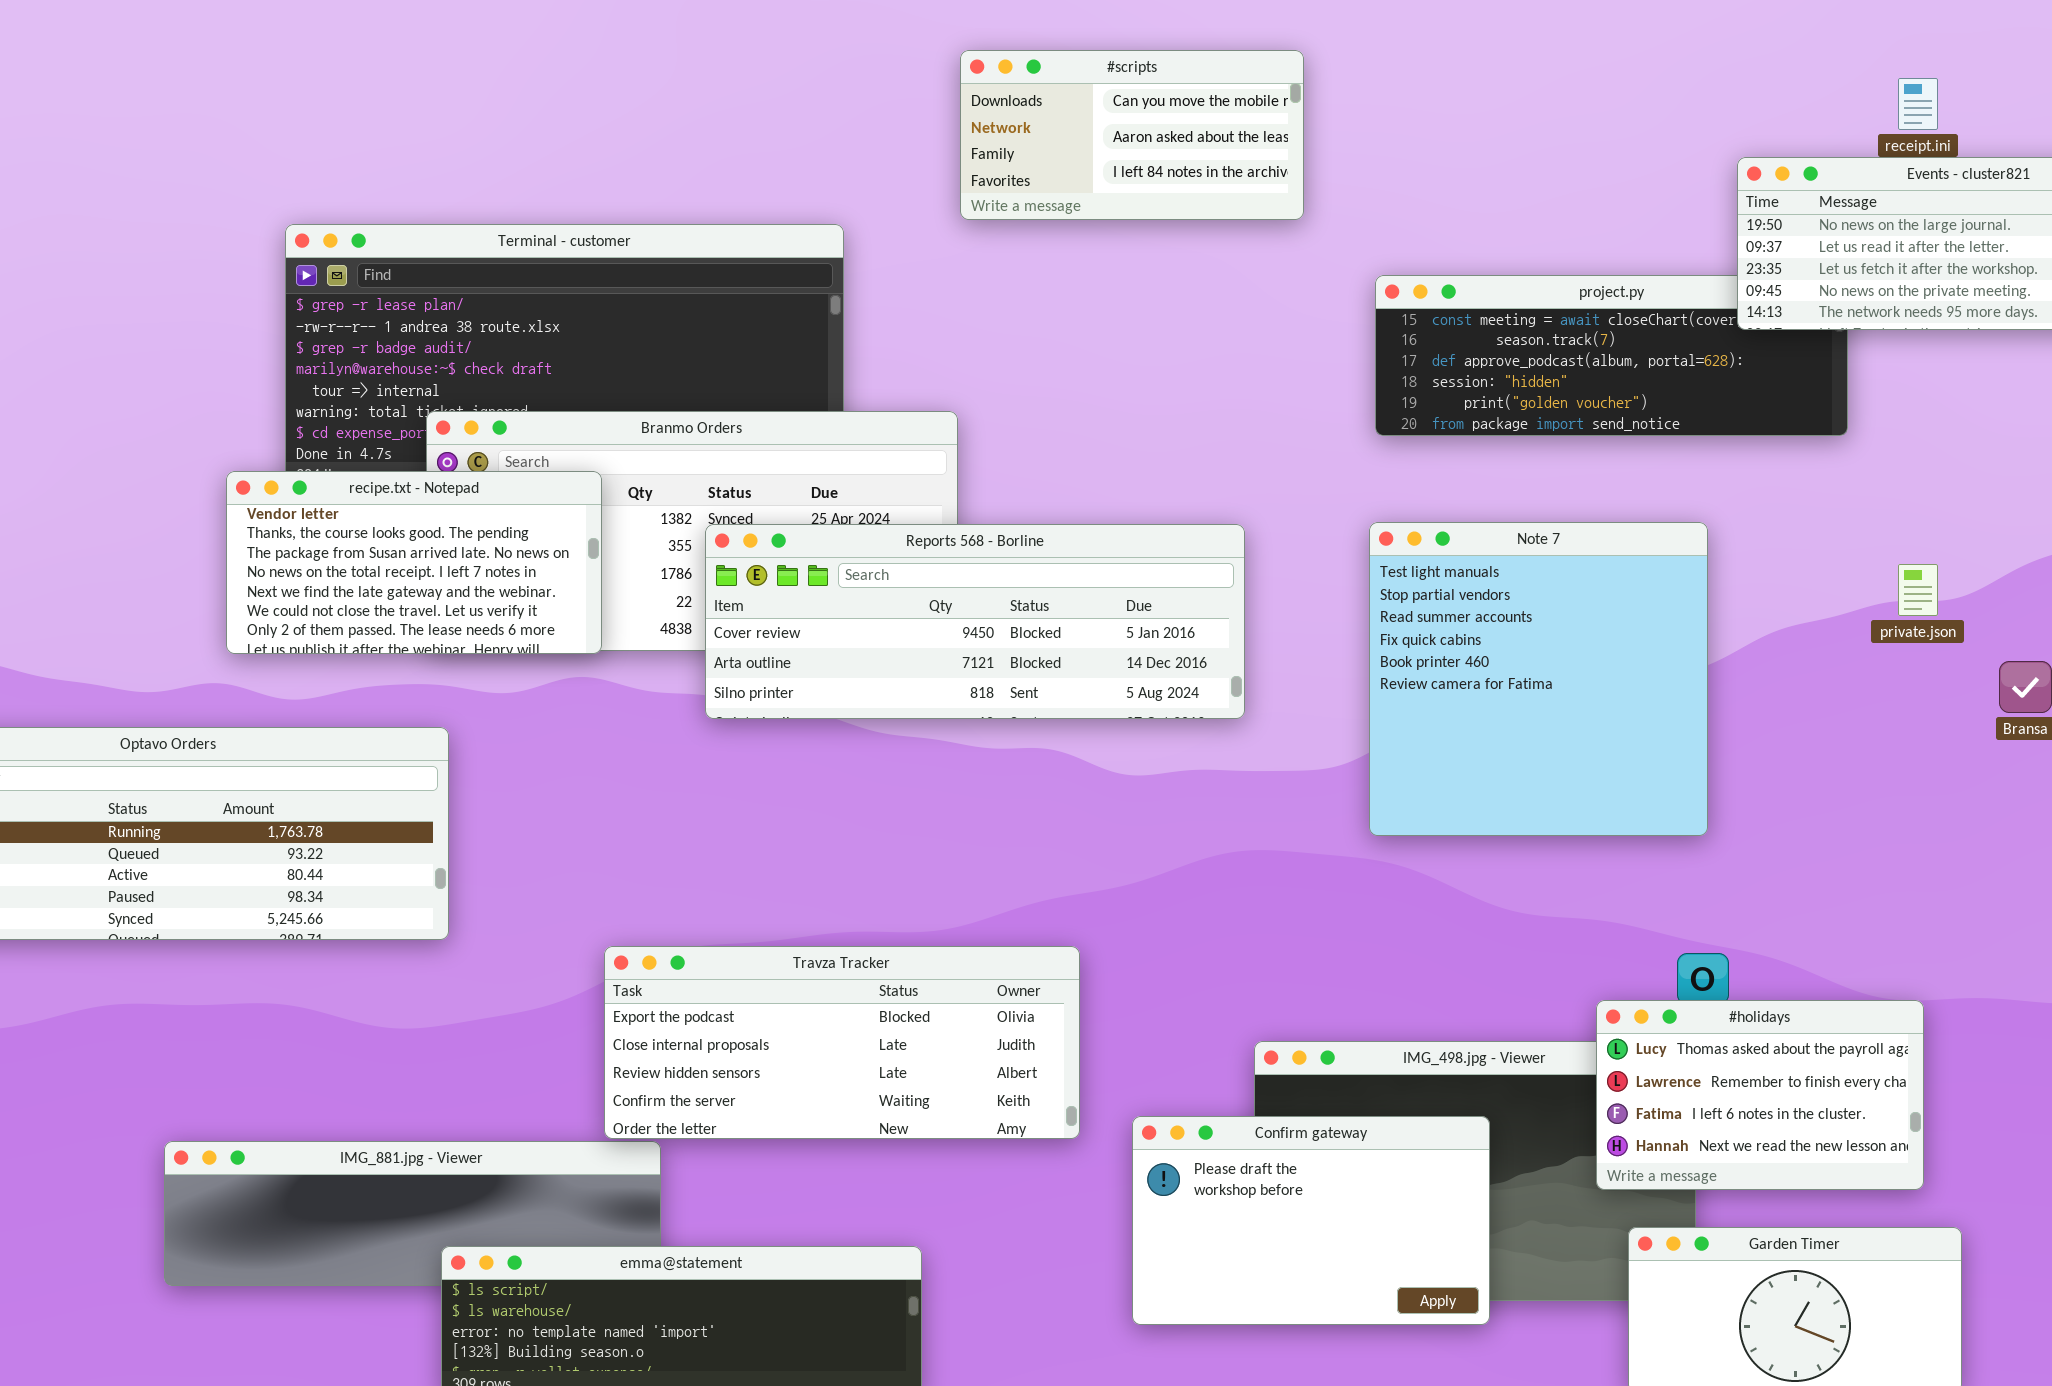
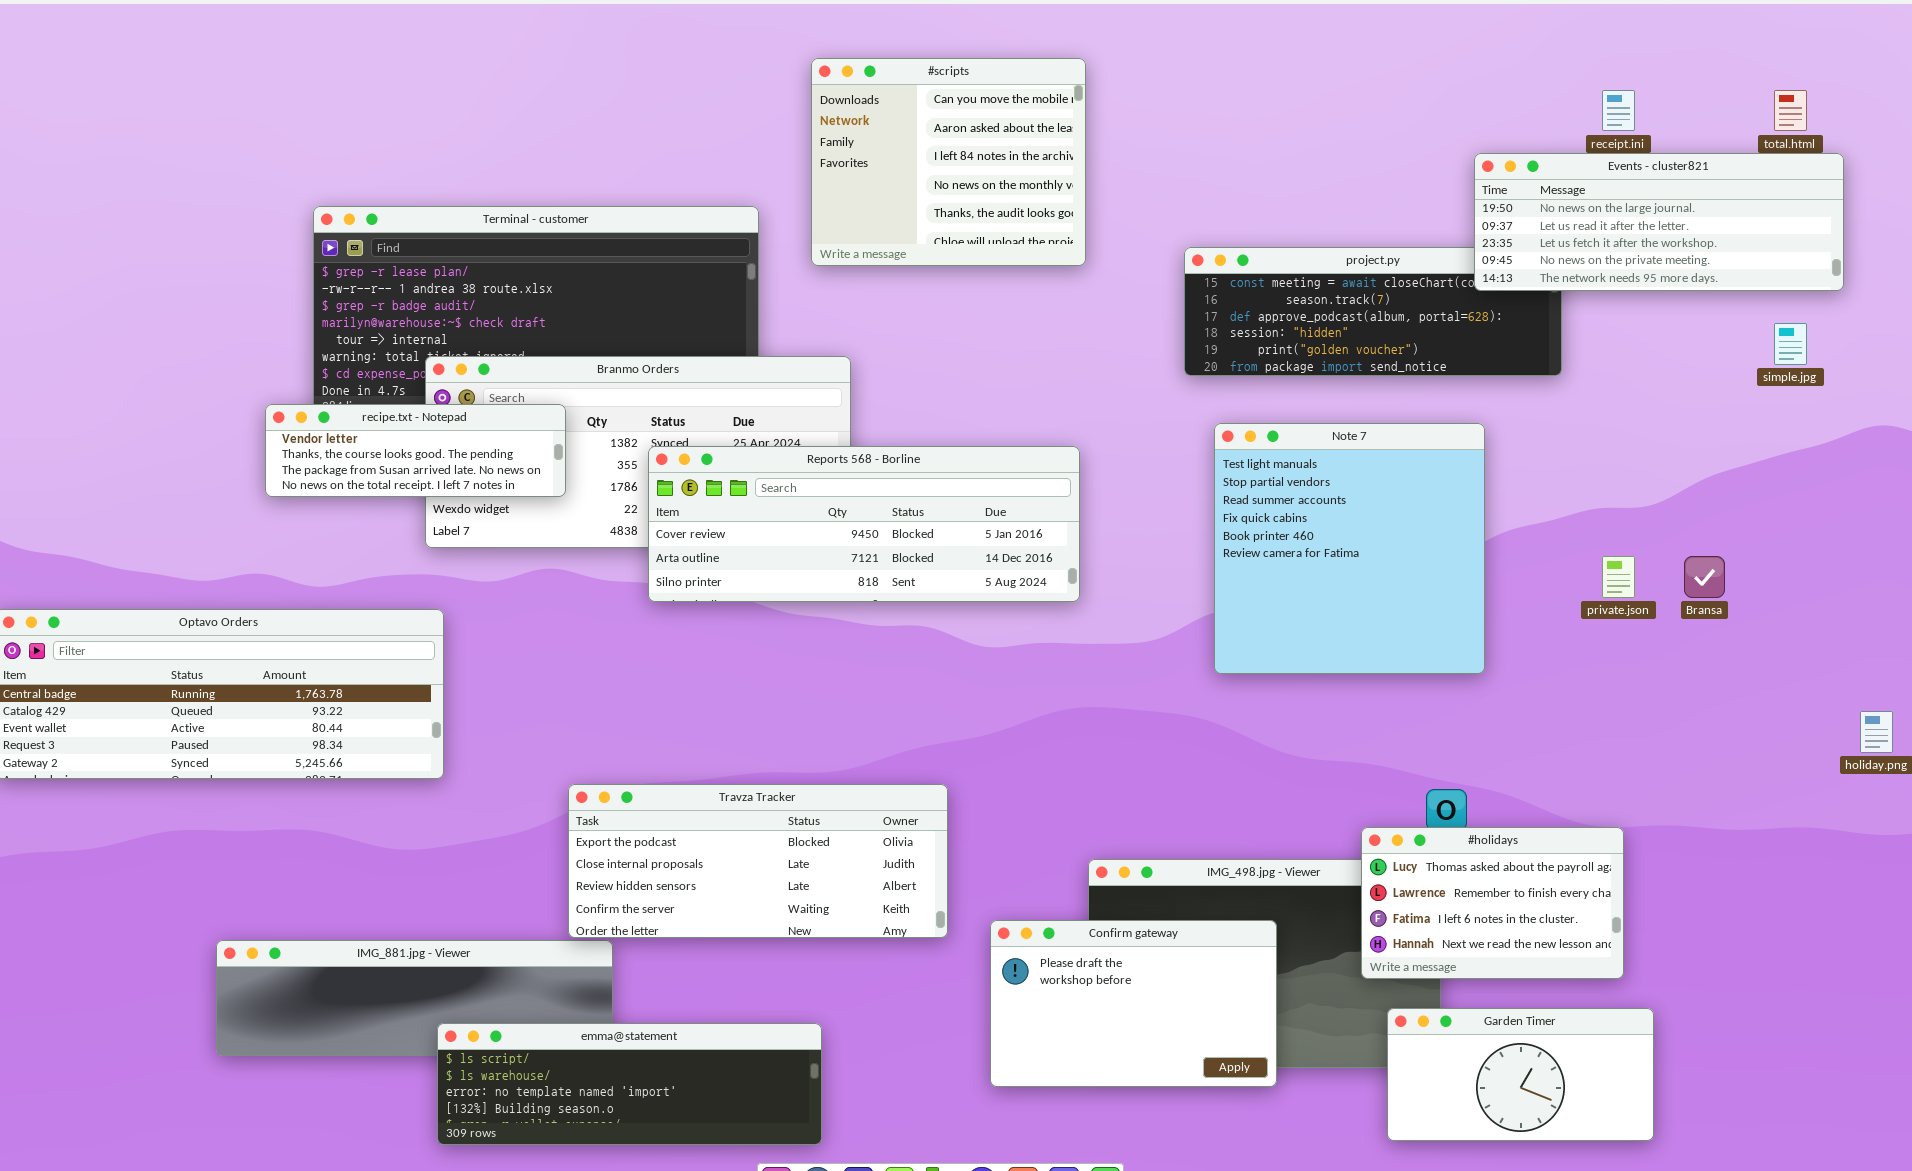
#scripts: [960,50,1304,220] -> [811,58,1086,266], moved, resized
recipe.txt - Notepad: [226,471,602,654] -> [265,404,566,497], resized
Note 7: [1369,522,1708,836] -> [1214,423,1485,674], moved
private.json: [1898,564,1938,616] -> [1602,556,1635,598], moved

